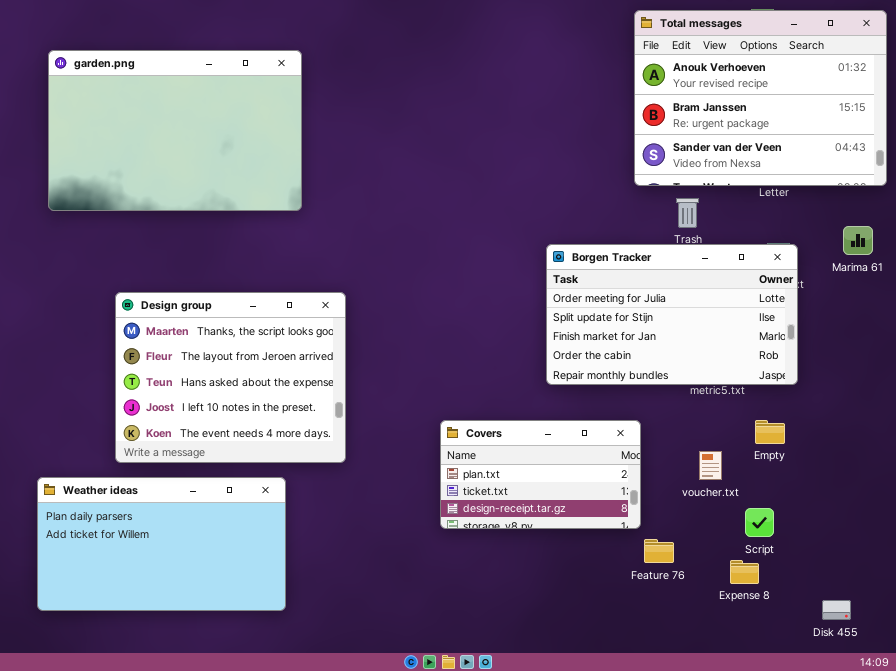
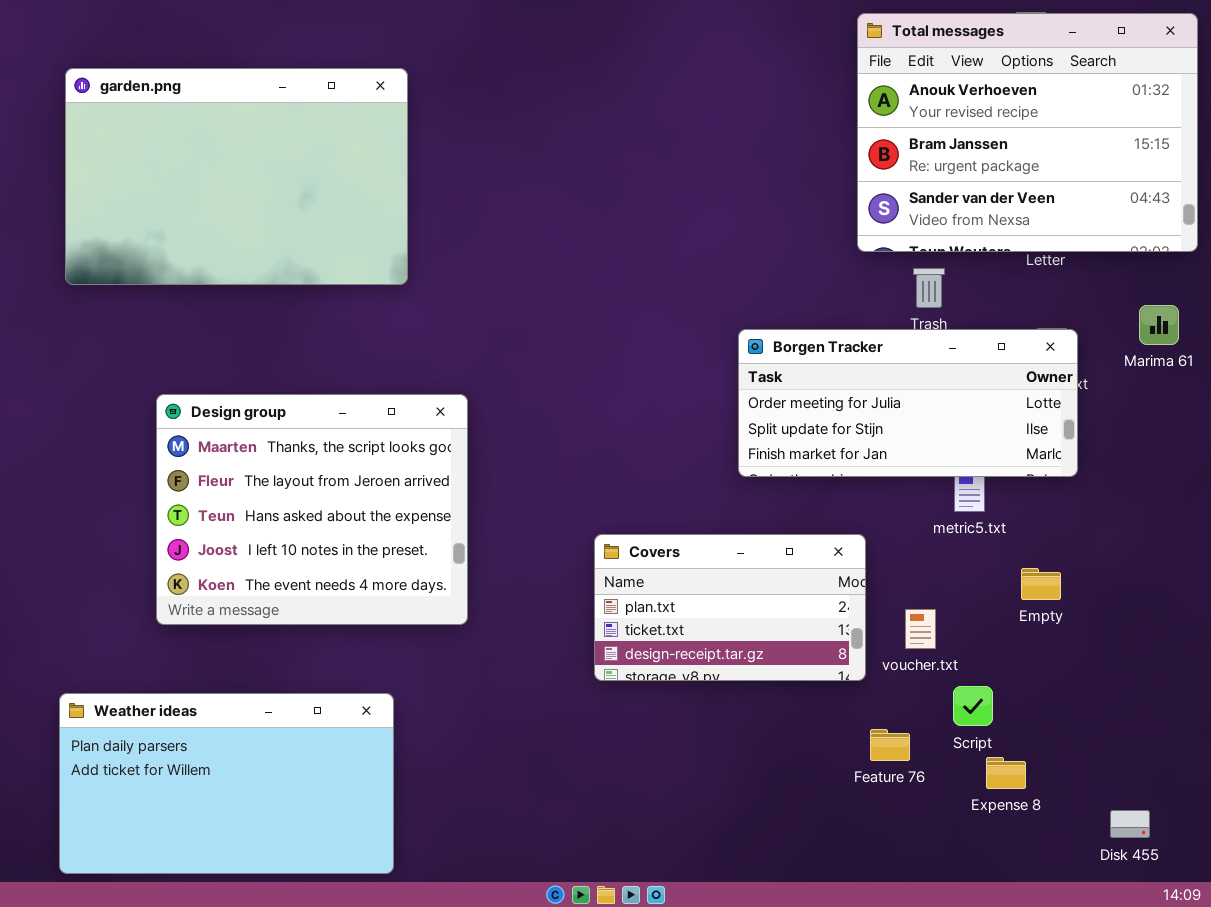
Borgen Tracker: [546,244,798,385] -> [738,329,1078,477], resized
Covers: [440,420,641,529] -> [594,534,866,681], moved
voucher.txt: [699,451,722,480] -> [905,609,936,649], moved
Weather ideas: [37,477,286,611] -> [59,693,394,874], moved
Script: [745,508,774,537] -> [953,686,993,726], moved

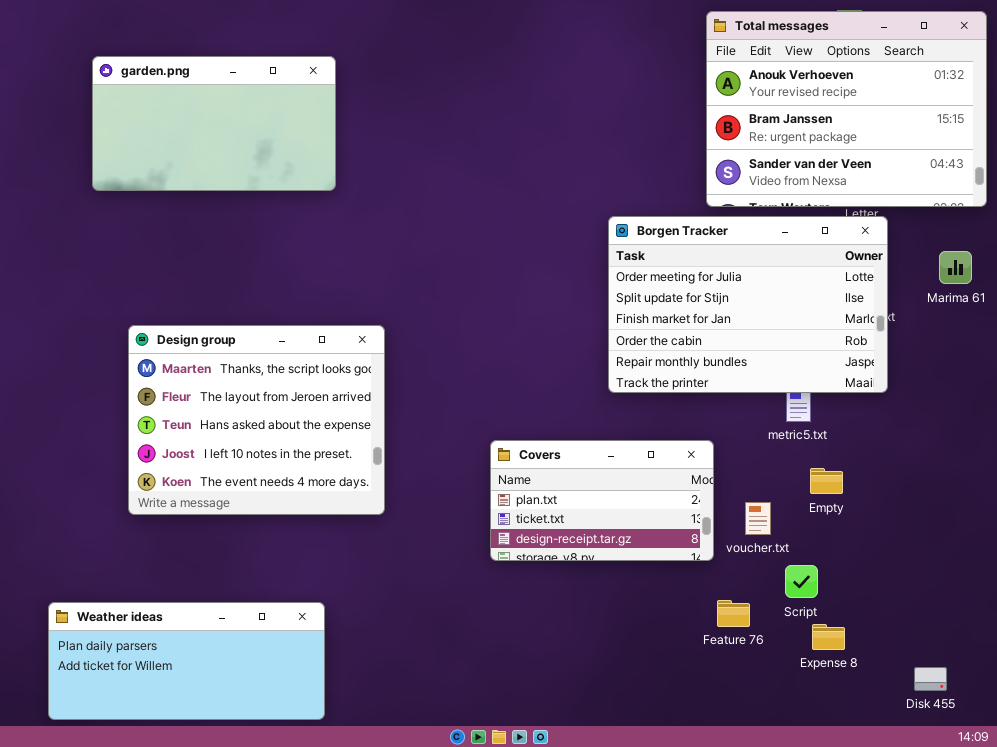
garden.png: [65,68,408,285] -> [92,56,336,191], resized
Borgen Tracker: [738,329,1078,477] -> [608,216,888,393], resized
Empty: [1021,568,1061,600] -> [810,468,843,494], moved
Weather ideas: [59,693,394,874] -> [48,602,325,720], resized

